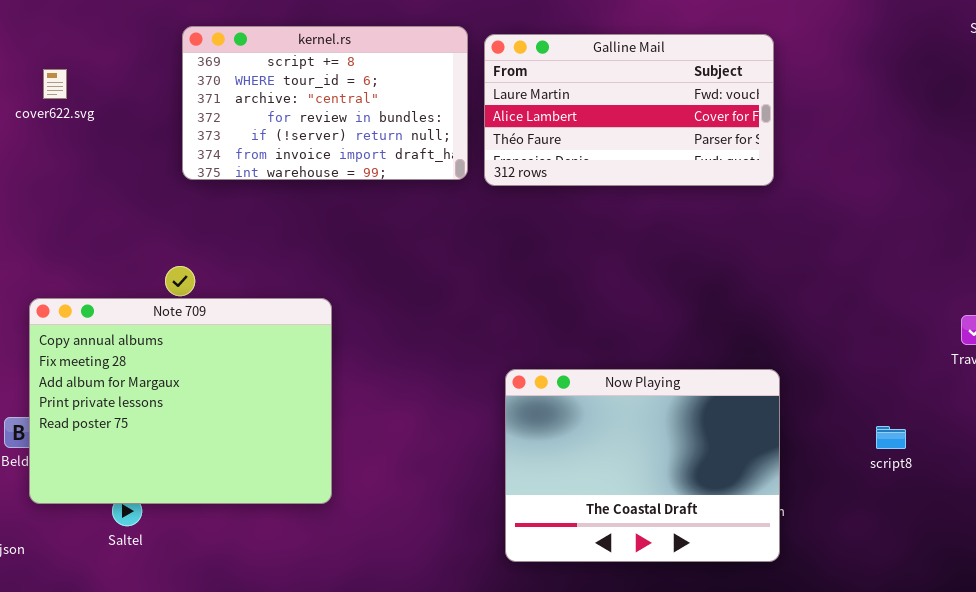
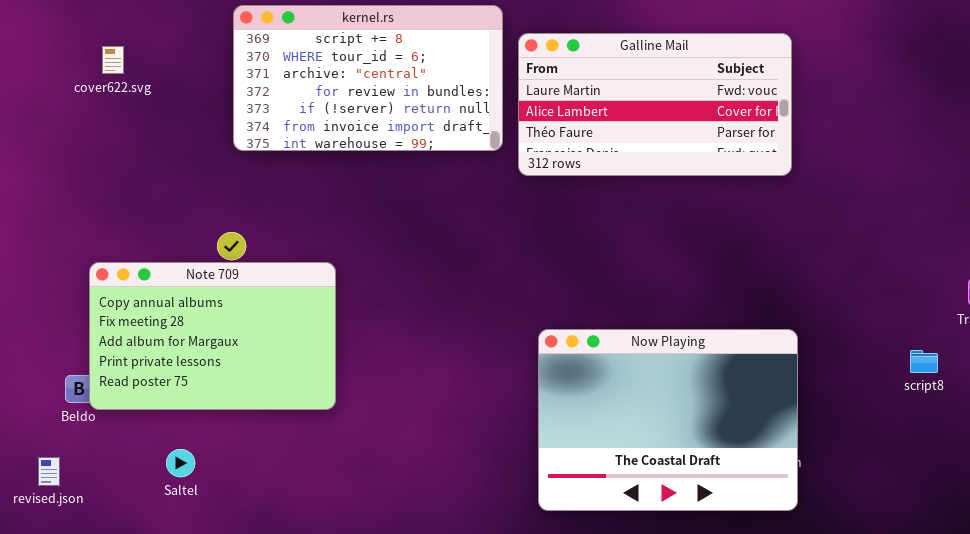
Galline Mail: [484,34,774,186] -> [518,33,792,176], moved
Note 709: [29,298,332,504] -> [89,262,336,410], resized
script8: [876,426,906,449] -> [910,350,938,373], moved

